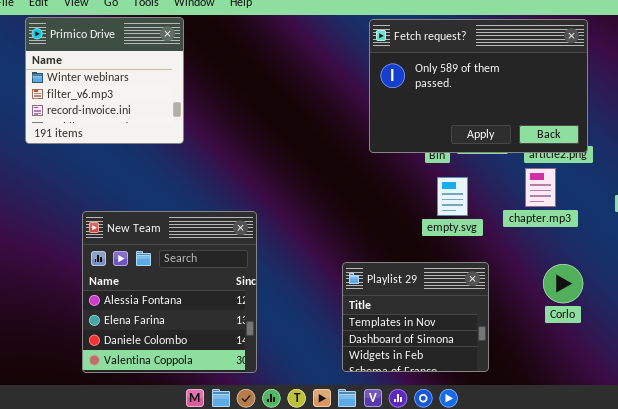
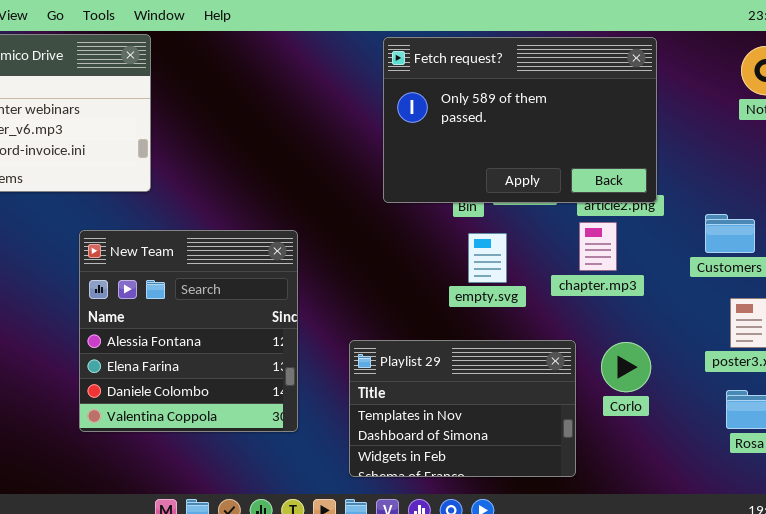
New Team: [82,211,257,373] -> [79,230,298,432], moved
Playlist 29: [342,262,489,372] -> [349,340,576,477], resized

